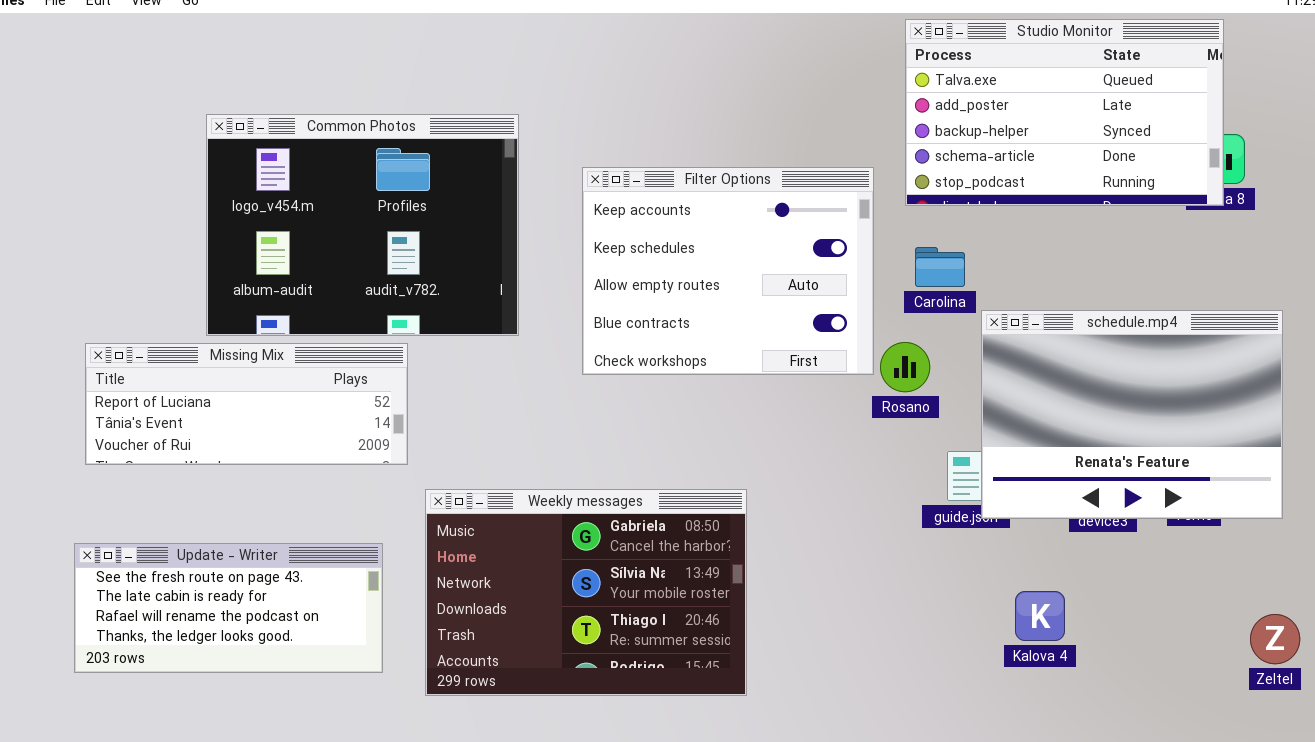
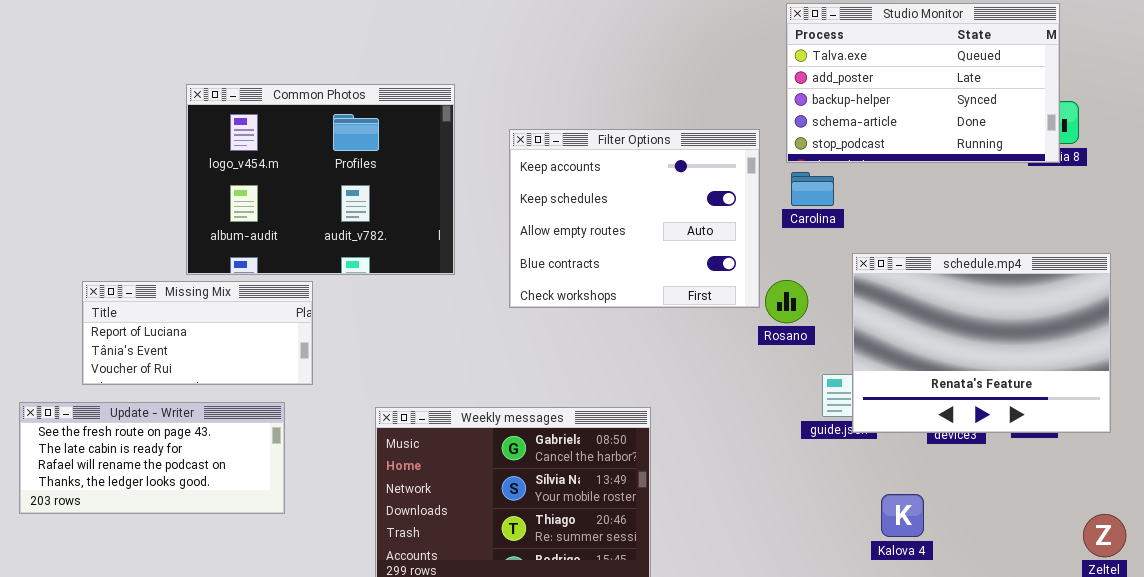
Carolina: [915,247,965,287] -> [791,172,834,206], moved
Missing Mix: [85,343,408,465] -> [82,281,313,385], resized
Update - Writer: [74,543,383,673] -> [19,402,285,514], moved

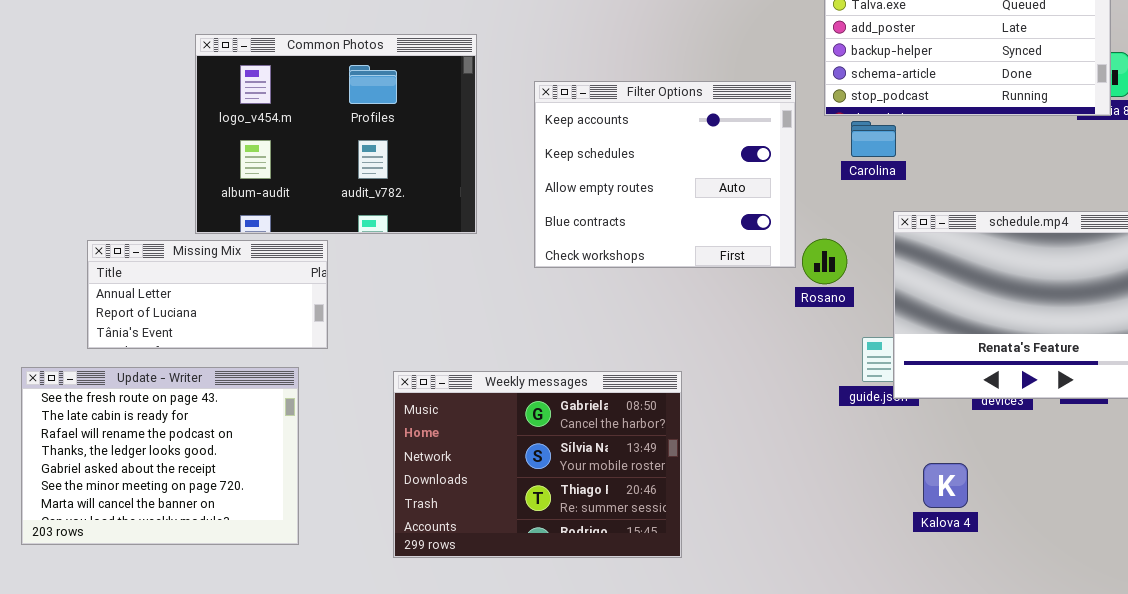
Carolina: [791,172,834,206] -> [851,121,896,157], moved
Missing Mix: [82,281,313,385] -> [87,240,328,349], scrolled up 1 row
Update - Writer: [19,402,285,514] -> [21,367,299,545], resized

